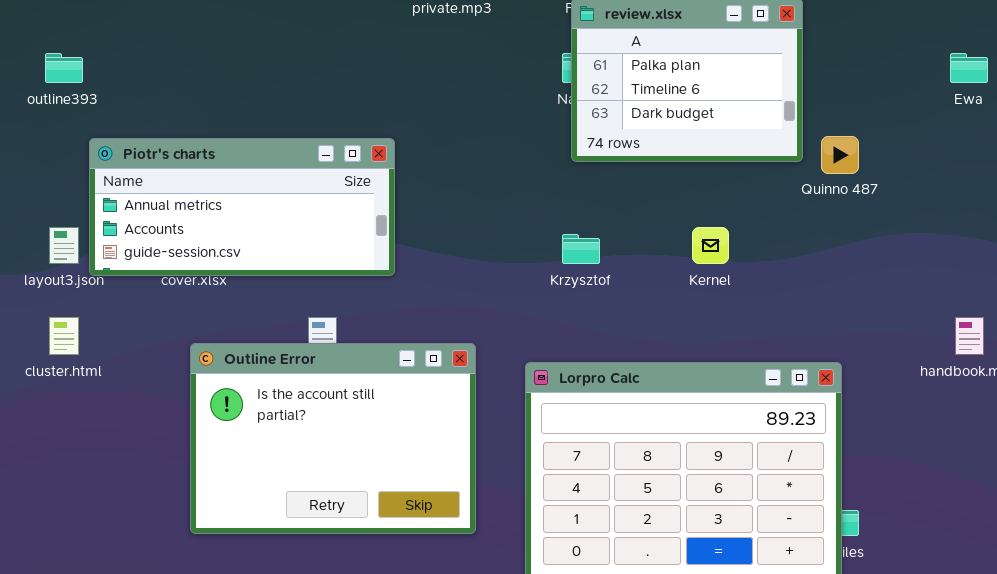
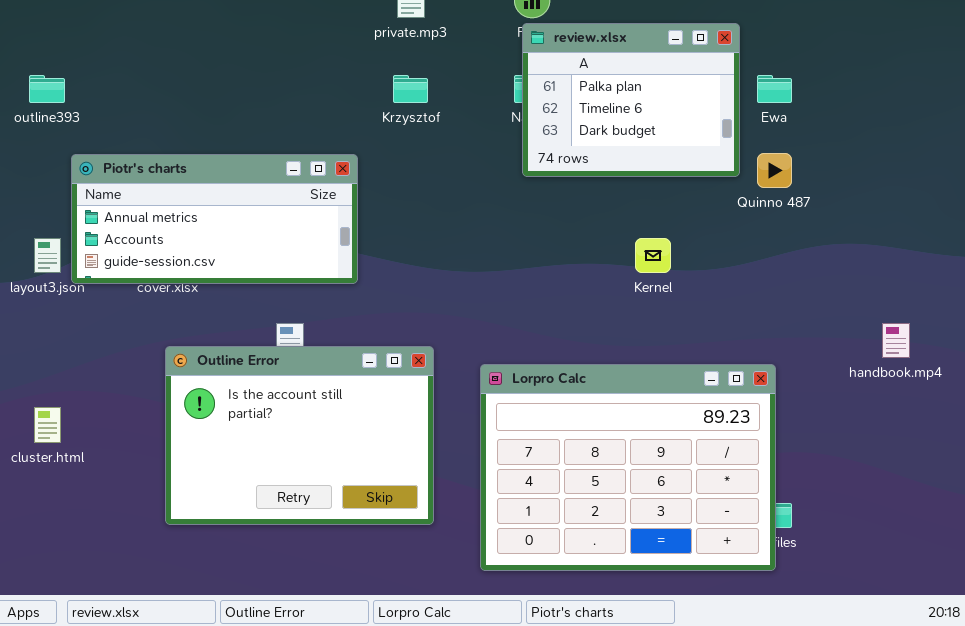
Ewa: [950,53,988,83] -> [757,75,792,103], moved
Krzysztof: [562,234,600,264] -> [393,75,428,103], moved
cluster.html: [49,317,79,355] -> [34,407,61,443], moved

